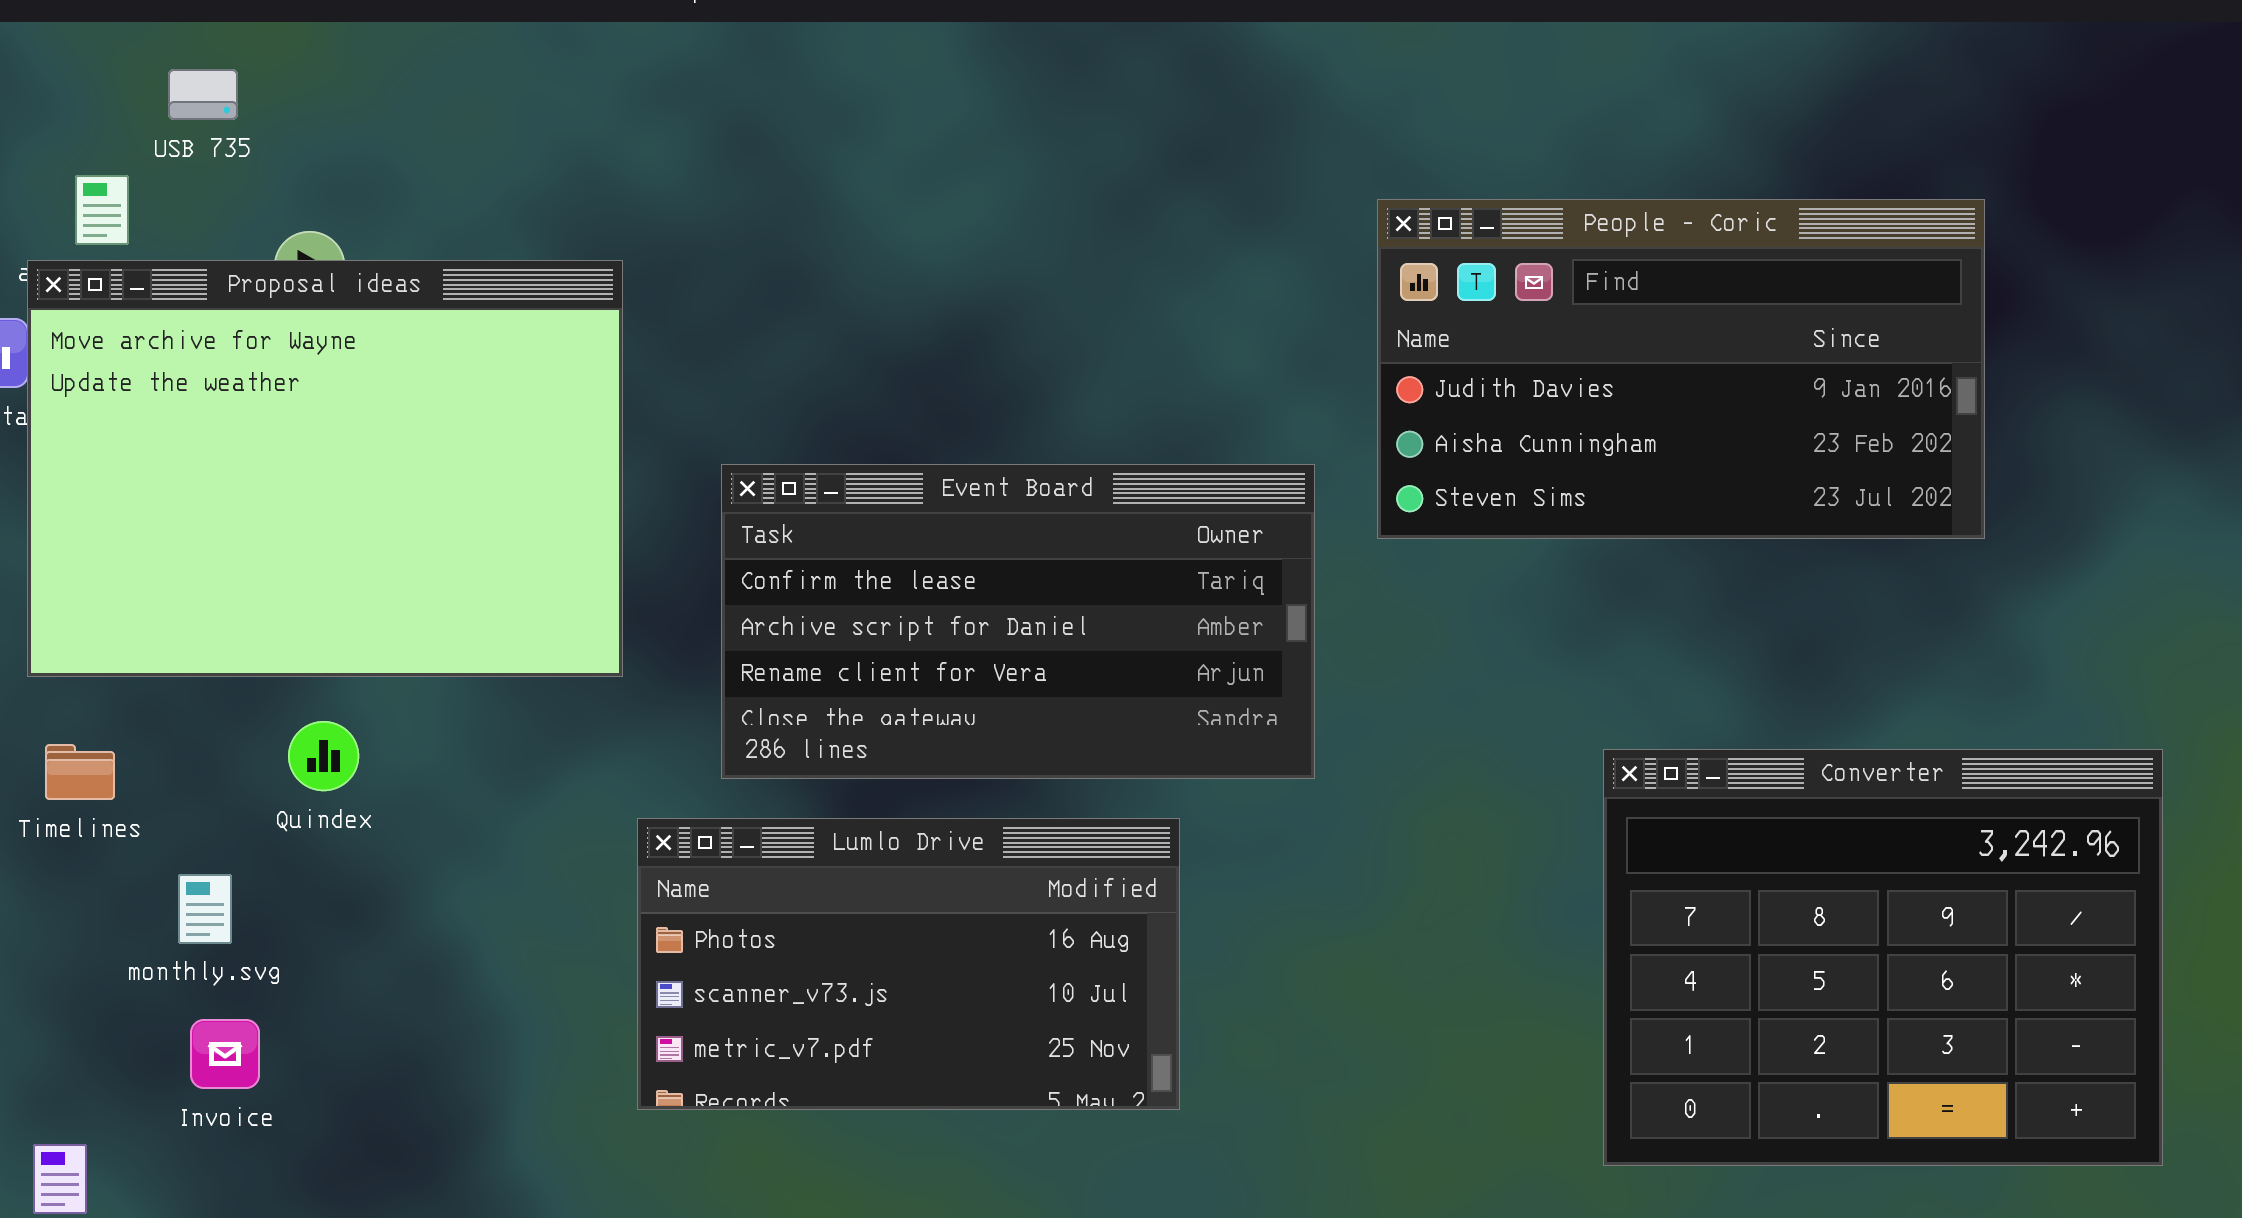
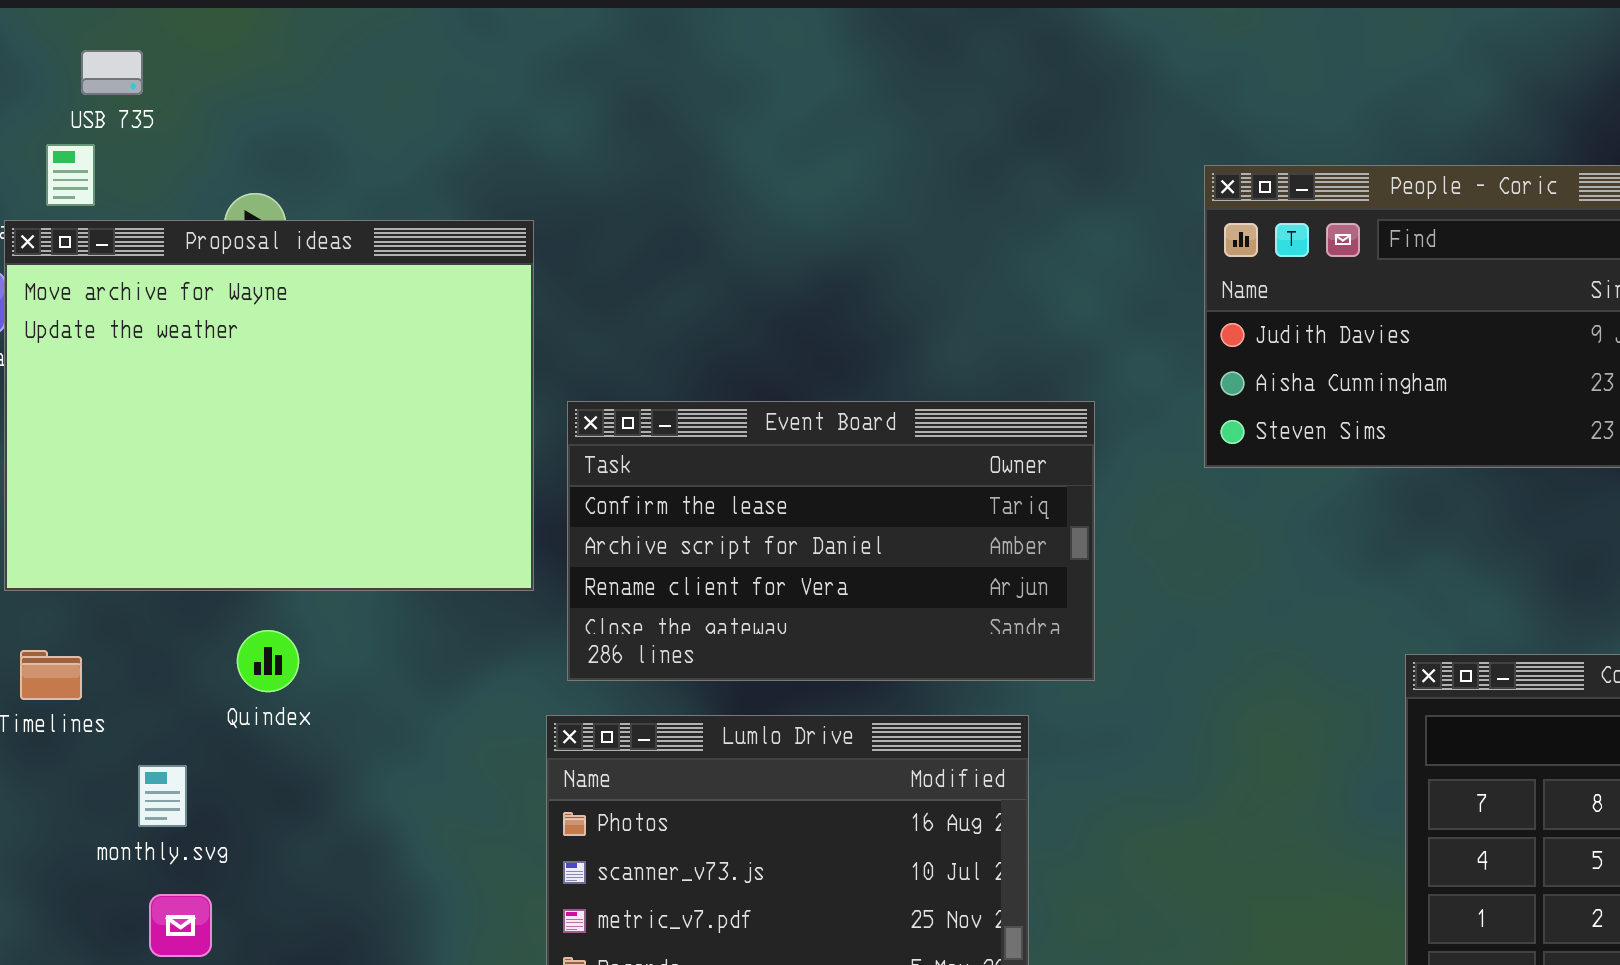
USB 735: [168,69,238,120] -> [81,50,143,95], moved
Event Board: [721,464,1315,779] -> [567,401,1095,681], moved

